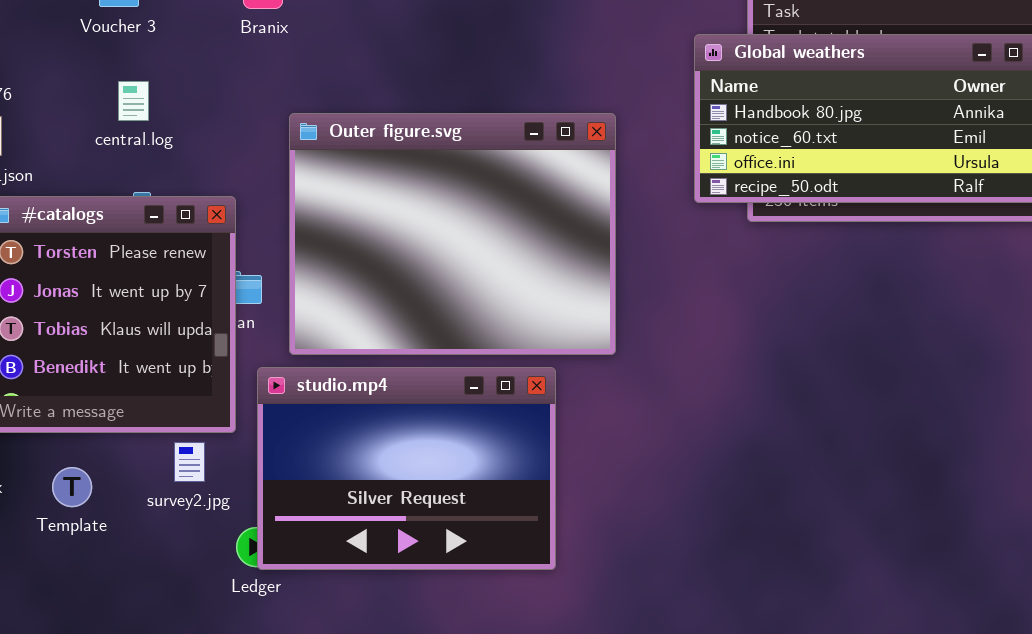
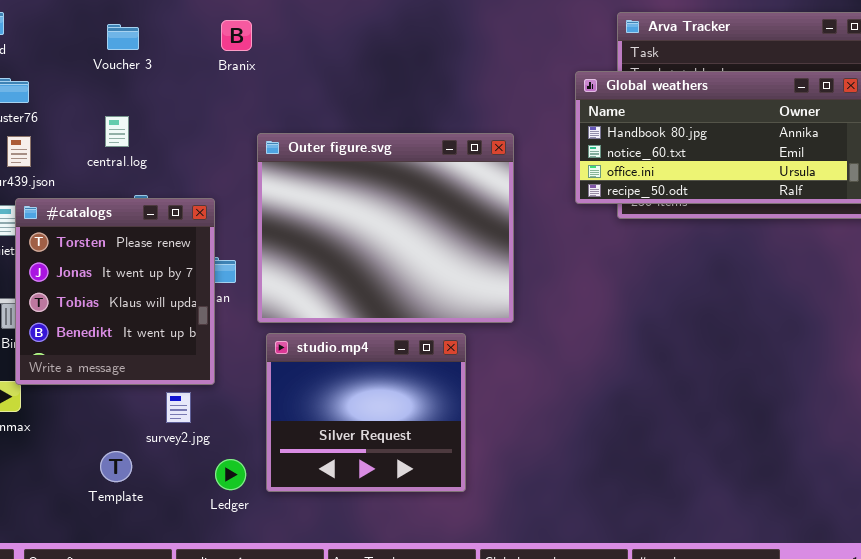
central.log: [118,81,149,121] -> [105,116,129,147], moved
studio.mp4: [257,367,556,570] -> [266,333,466,492], resized
Template: [52,467,92,507] -> [100,451,132,482], moved

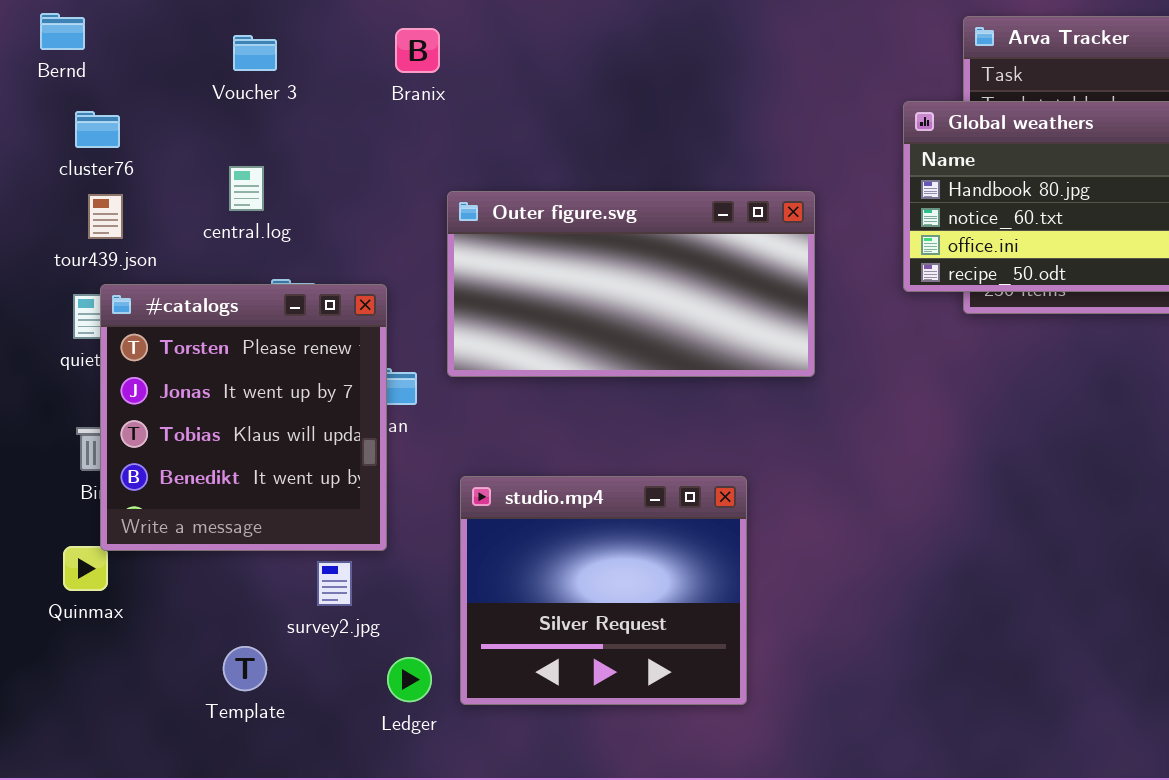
Outer figure.svg: [257,133,514,323] -> [447,191,815,377], resized

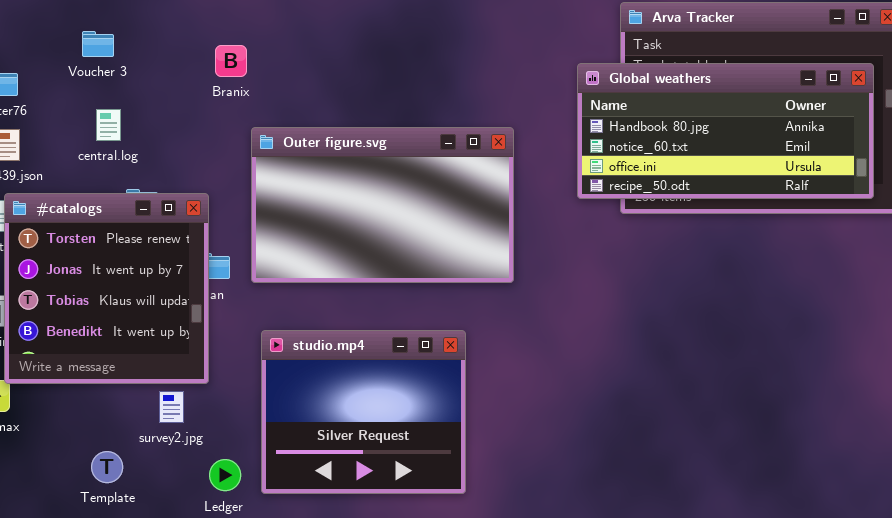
Branix: [395,28,440,73] -> [215,45,247,77], moved
Voucher 3: [233,35,277,71] -> [82,31,114,57], moved
Outer figure.svg: [447,191,815,377] -> [251,127,514,283], resized

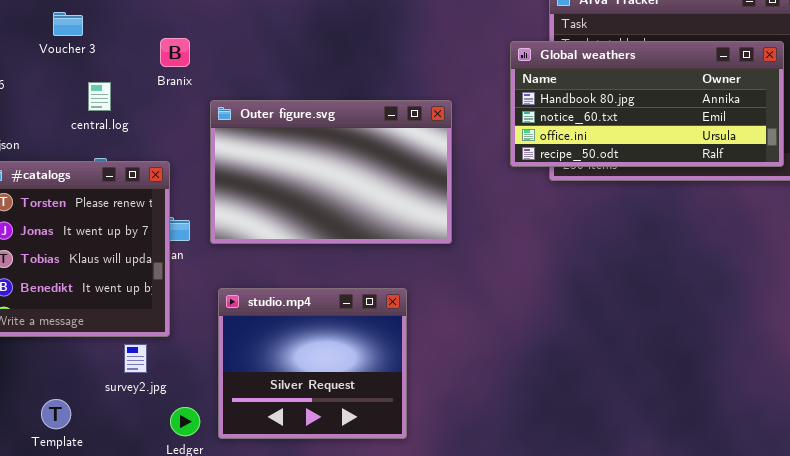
Branix: [215,45,247,77] -> [160,38,190,67], moved
central.log: [96,109,121,141] -> [88,82,111,111], moved
Template: [91,451,123,483] -> [41,399,71,429], moved

